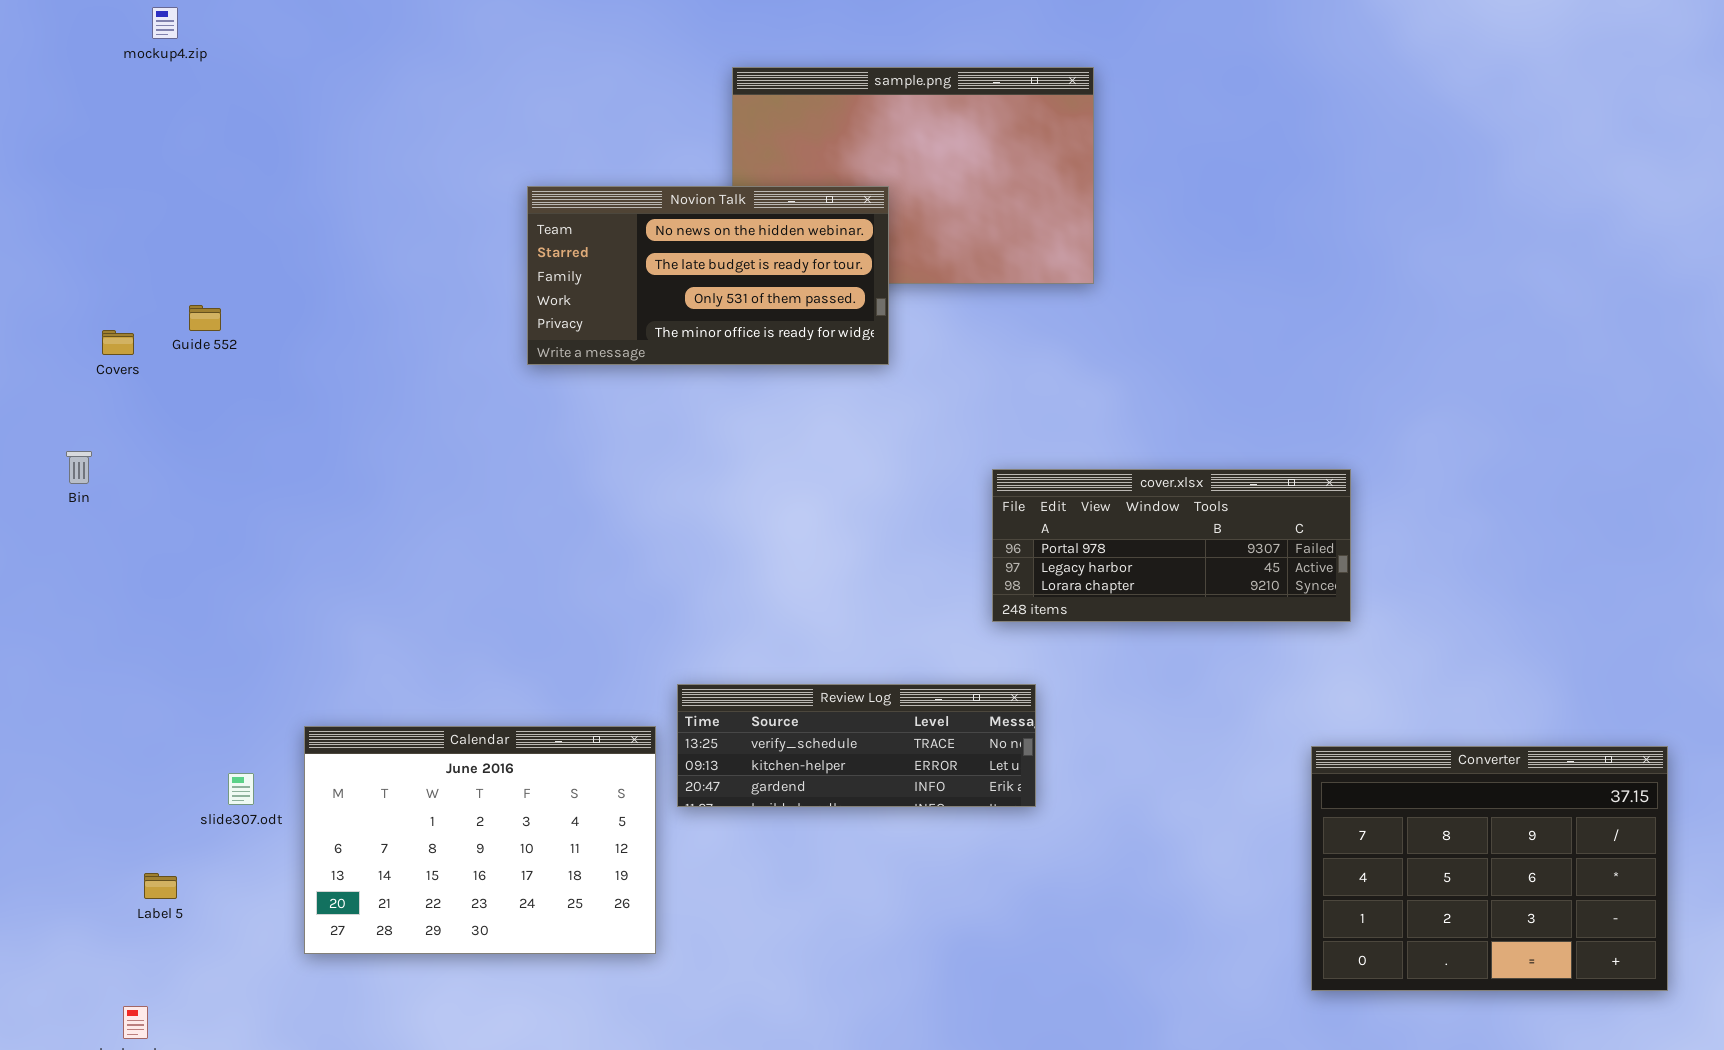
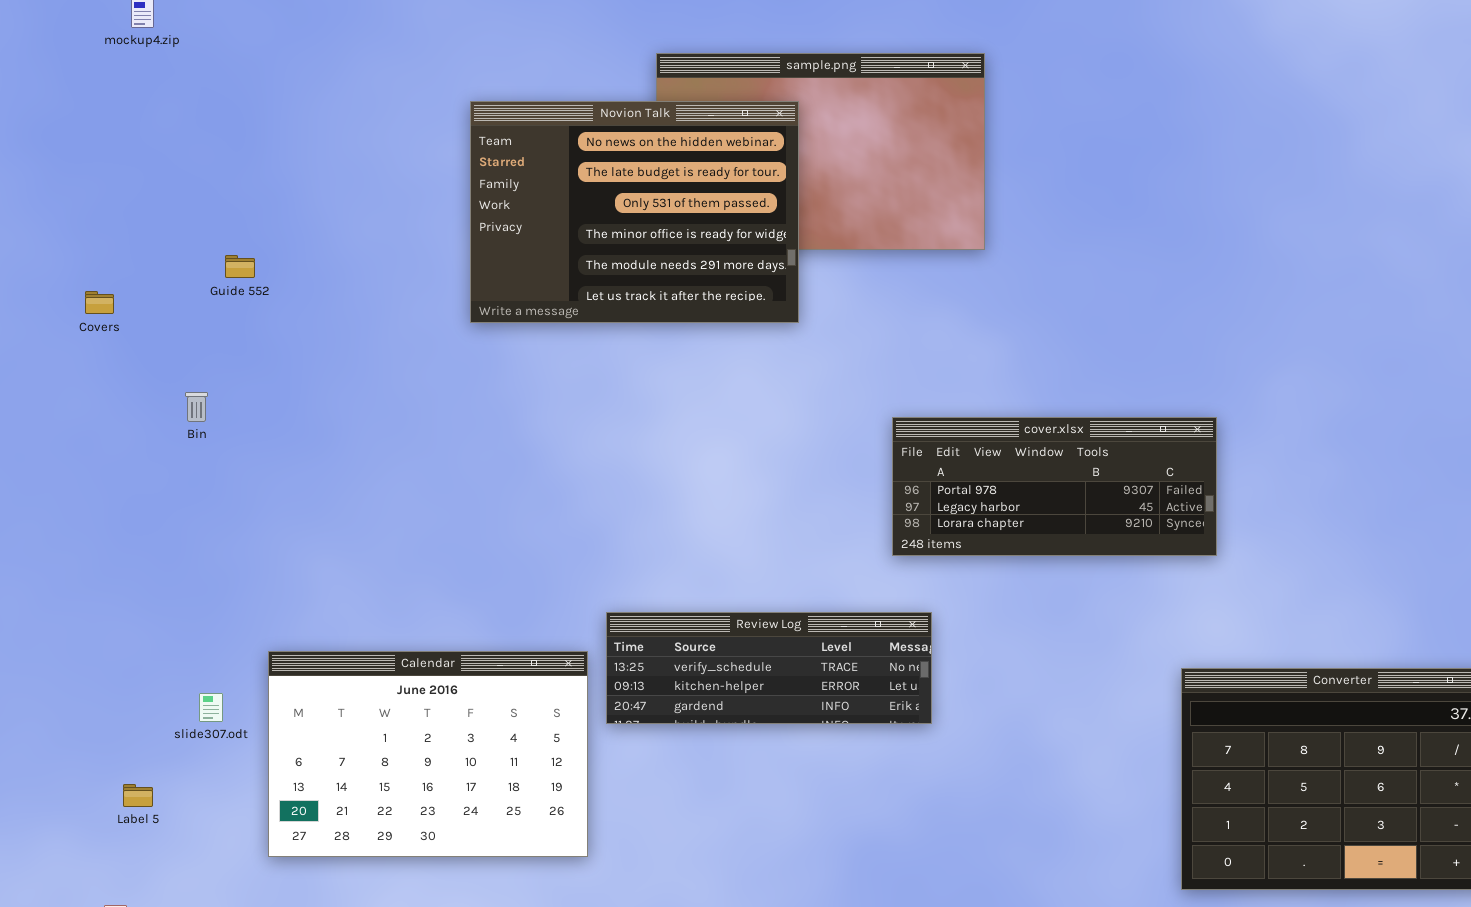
Novion Talk: [527,186,889,365] -> [470,101,799,323], resized
Guide 552: [189,305,221,331] -> [225,255,255,278], moved
Bin: [66,451,92,484] -> [185,392,208,422], moved

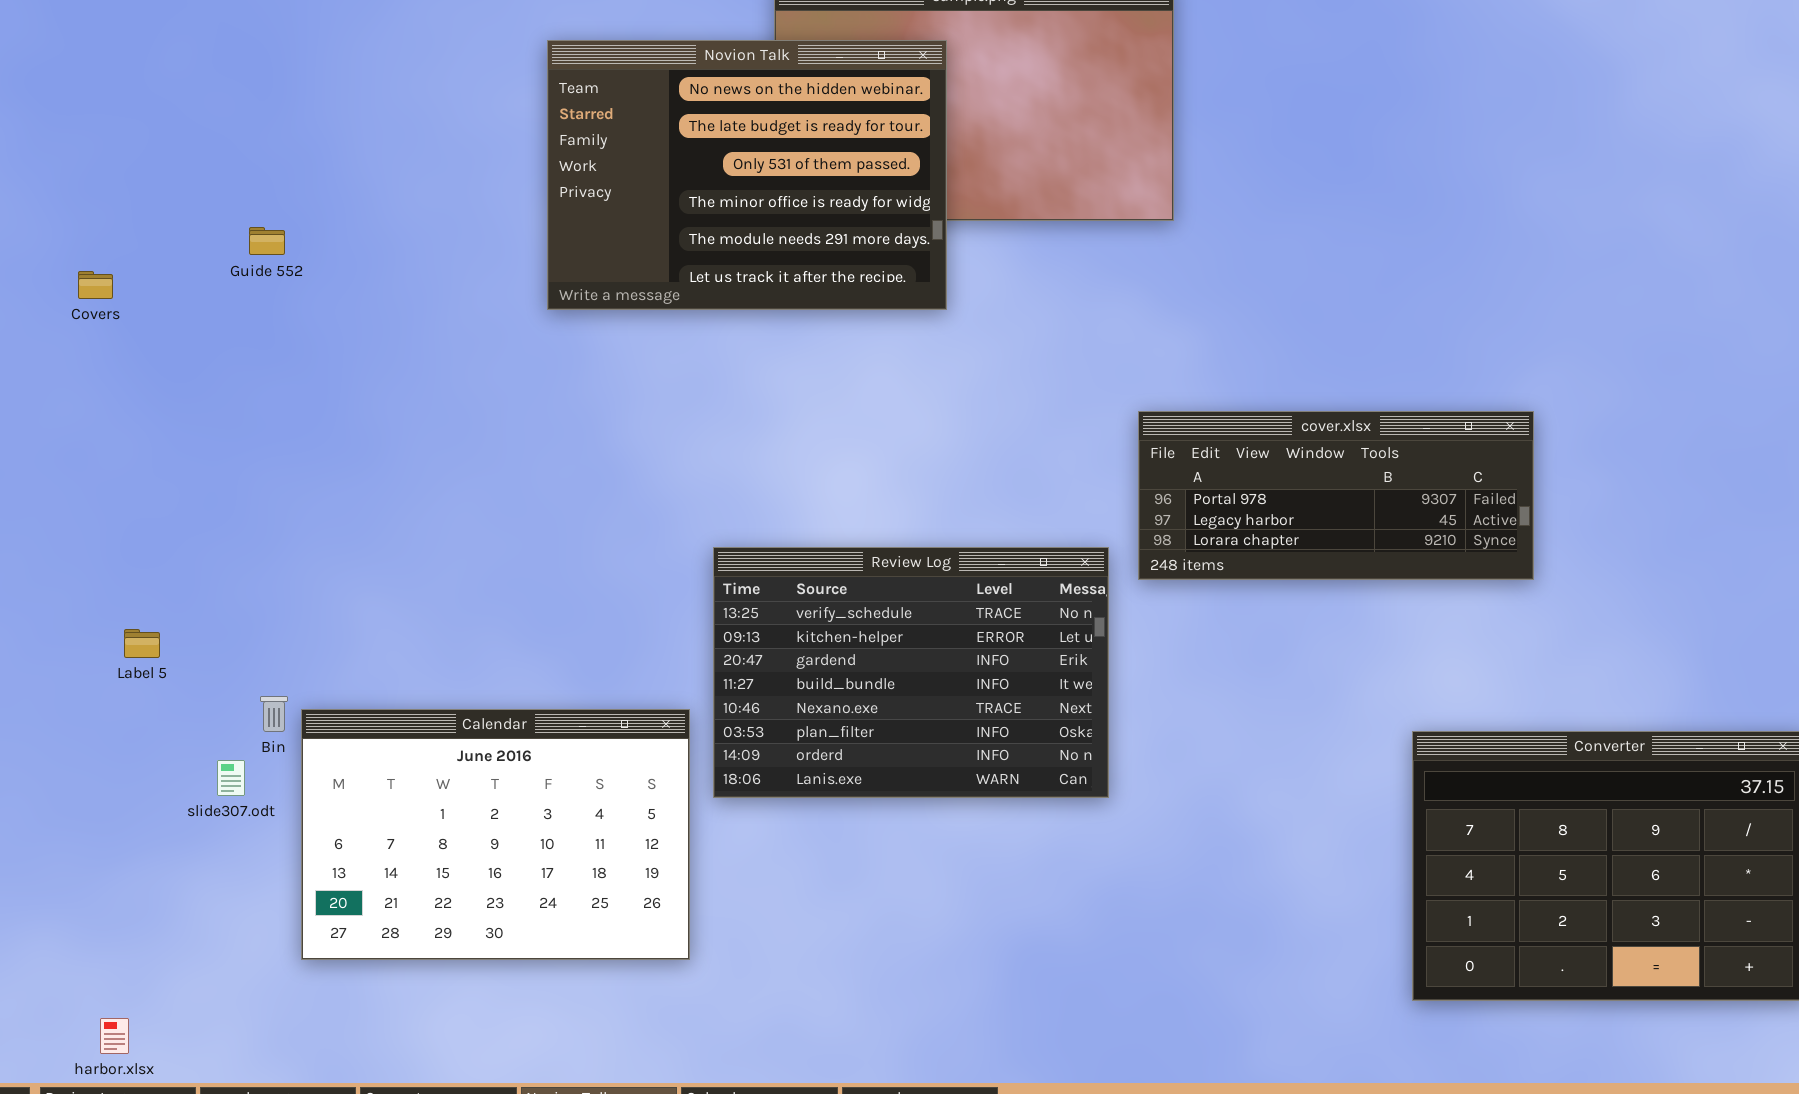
Bin: [185,392,208,422] -> [260,696,288,732], moved
cover.xlsx: [892,417,1217,556] -> [1138,411,1534,580], moved
Review Log: [606,612,932,724] -> [713,547,1109,798], resized
Label 5: [123,784,153,807] -> [124,629,160,658], moved

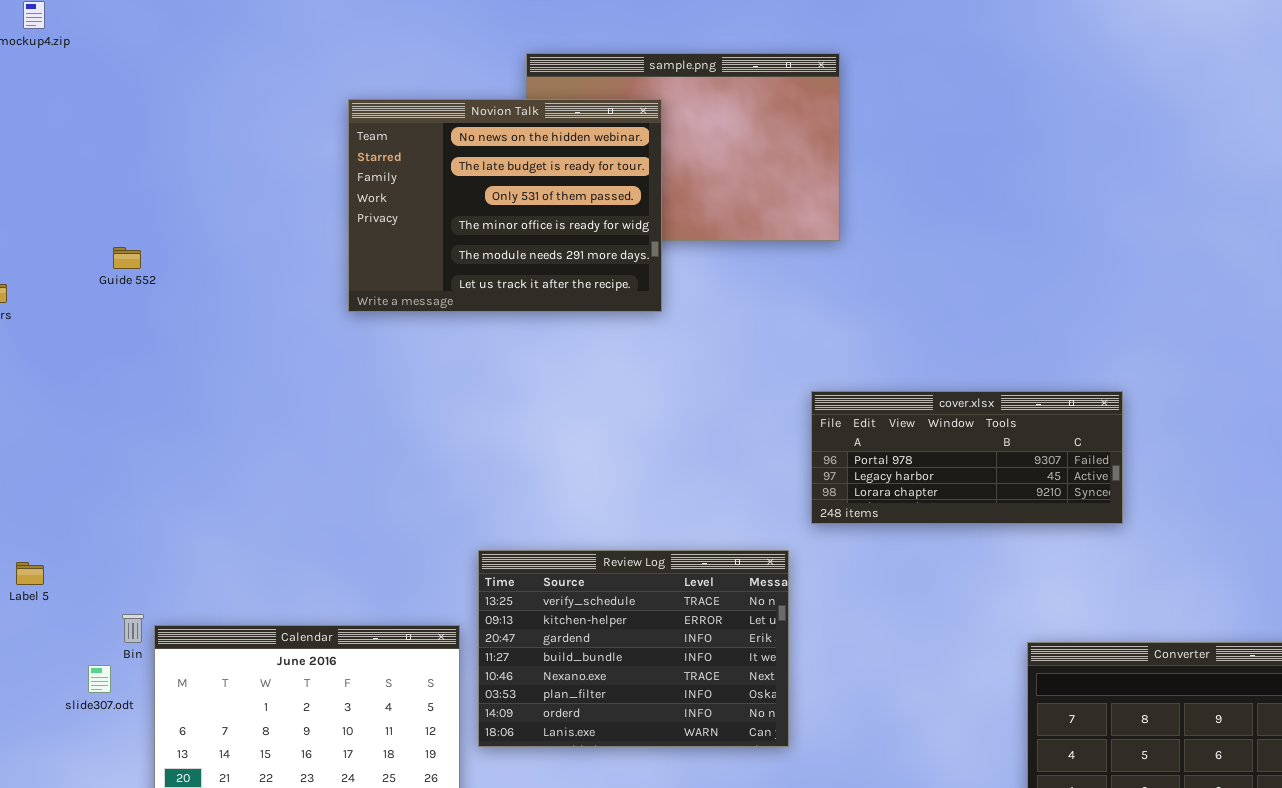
Review Log: [713,547,1109,798] -> [478,550,789,747], moved

